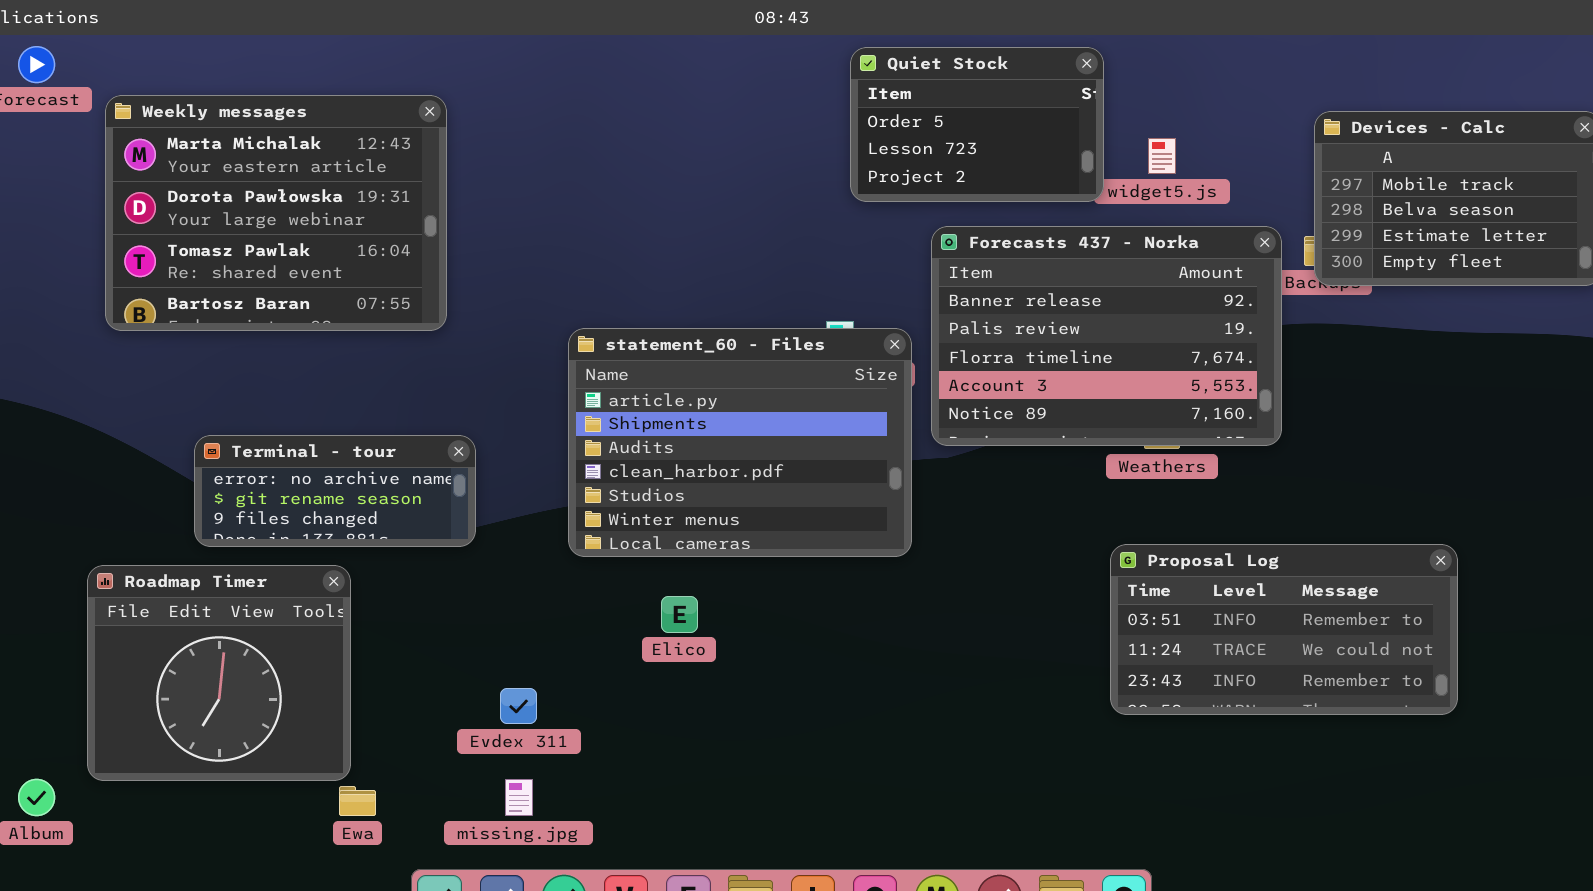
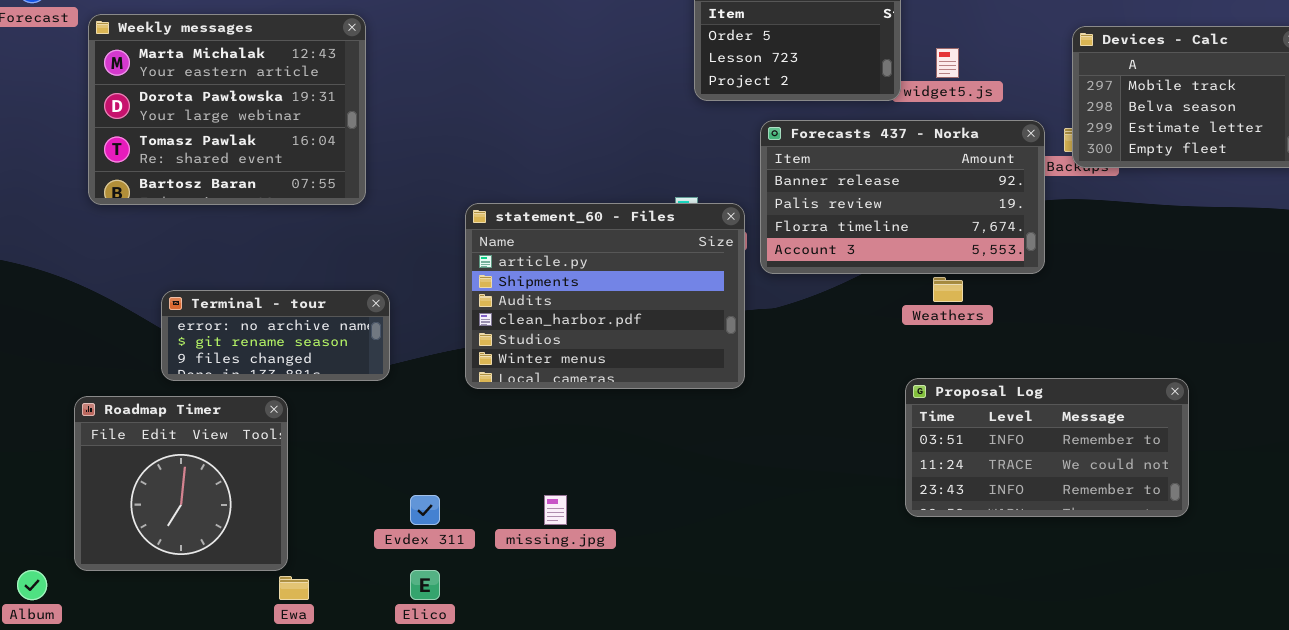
Forecasts 437 - Norka: [931,226,1282,446] -> [760,120,1045,274], resized
Elico: [661,596,698,633] -> [410,570,440,600], moved
missing.jpg: [505,779,533,816] -> [544,495,567,525], moved

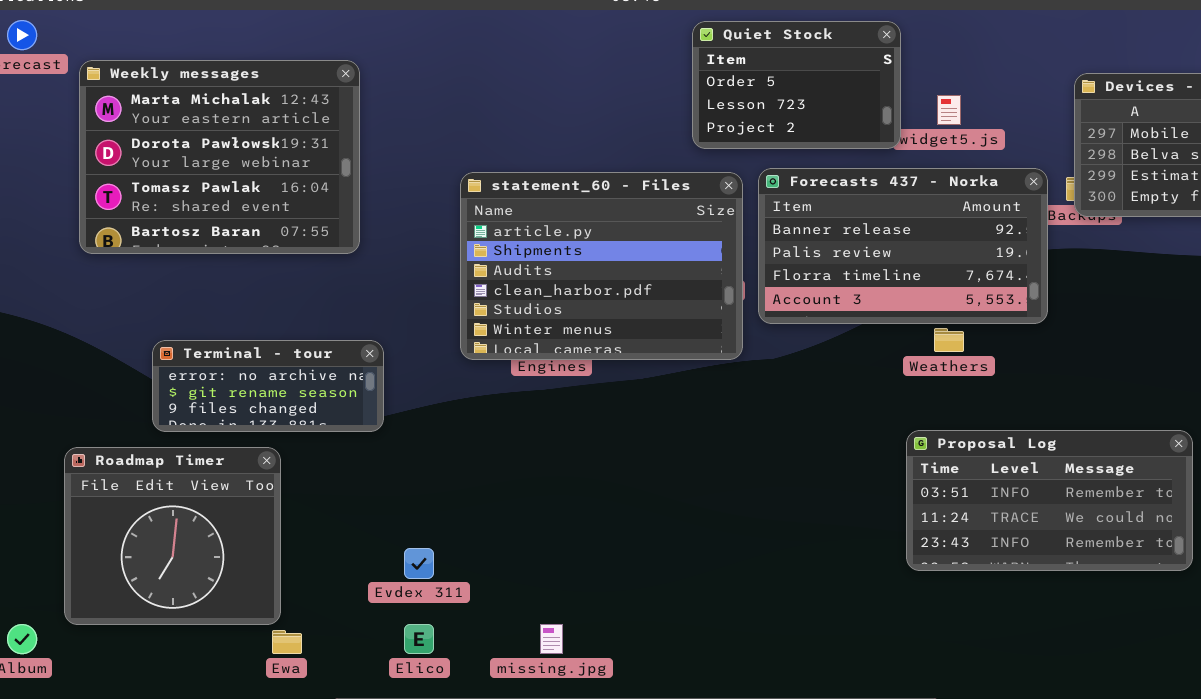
statement_60 - Files: [465,203,745,389] -> [460,172,743,360], moved
missing.jpg: [544,495,567,525] -> [540,624,563,654], moved

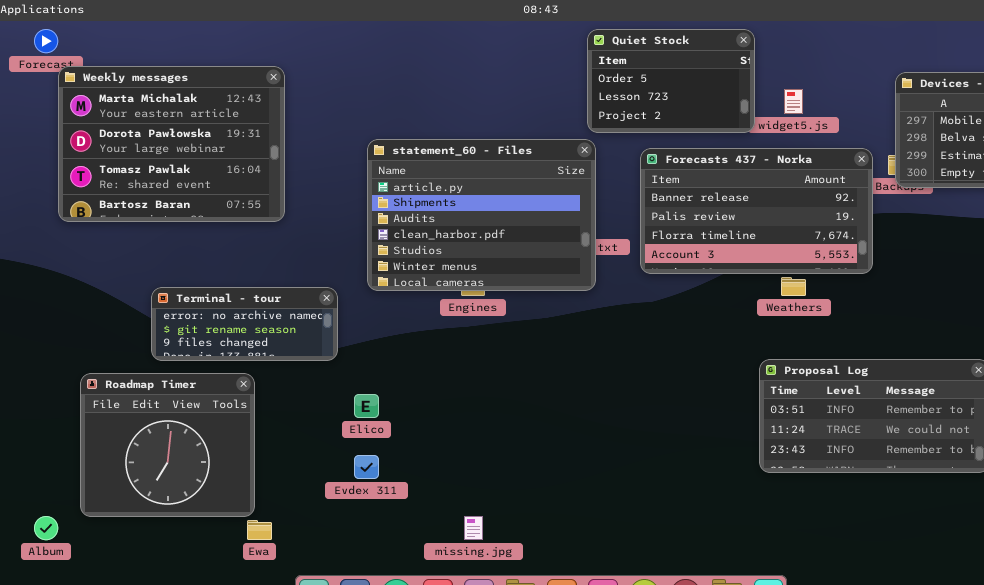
Weekly messages: [79,60,360,254] -> [58,66,285,222], moved
statement_60 - Files: [460,172,743,360] -> [367,139,596,291], moved
Elico: [404,624,434,654] -> [354,394,379,418], moved

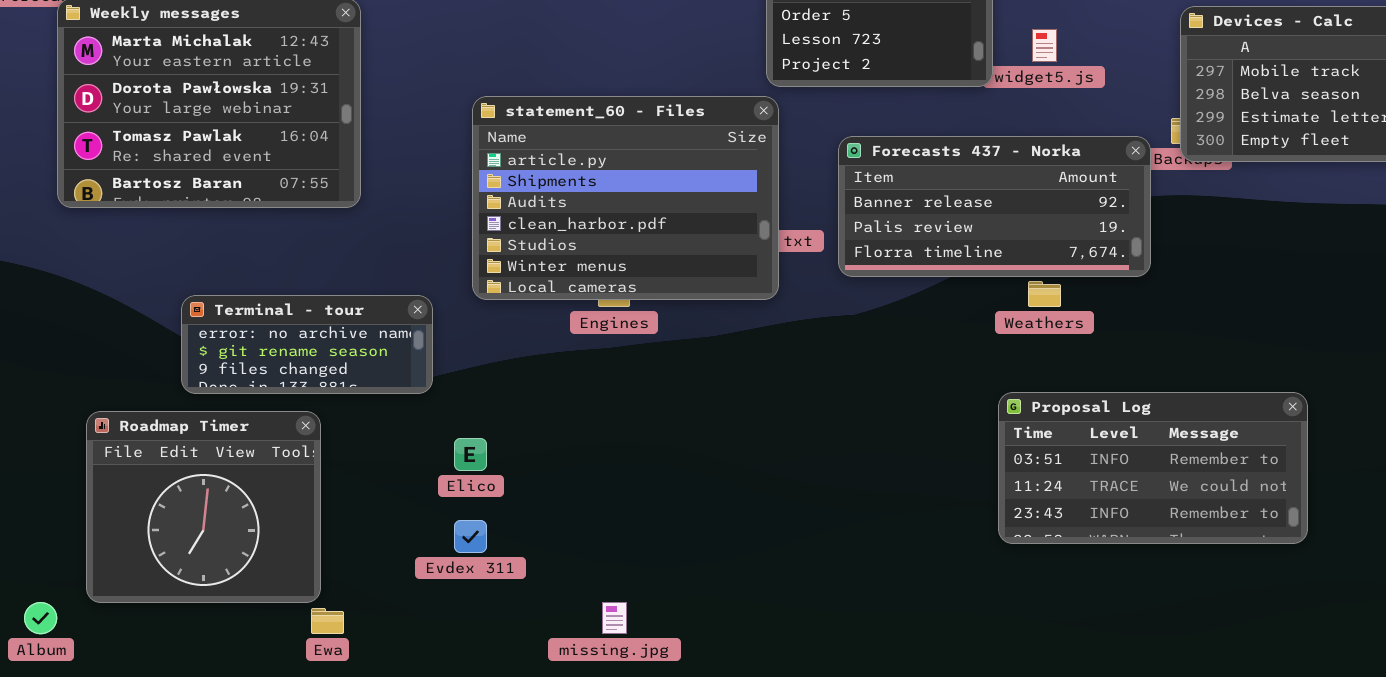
Forecasts 437 - Norka: [640,148,873,274] -> [838,136,1151,277], resized

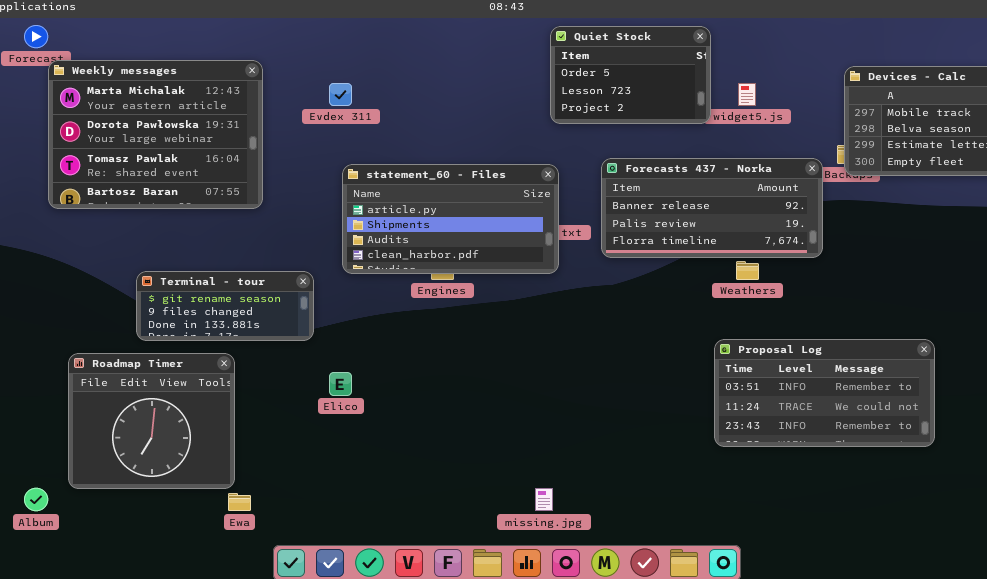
statement_60 - Files: [472,96,779,300] -> [342,164,559,274], resized
Terminal - tour: [181,295,433,394] -> [136,271,314,341], scrolled down 1 row
Evdex 311: [454,520,487,553] -> [329,83,352,106], moved
missing.jpg: [602,602,627,634] -> [535,488,553,511], moved

